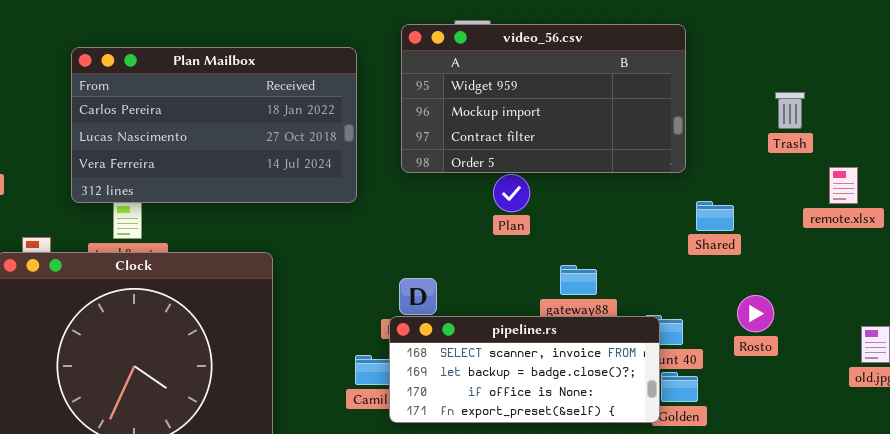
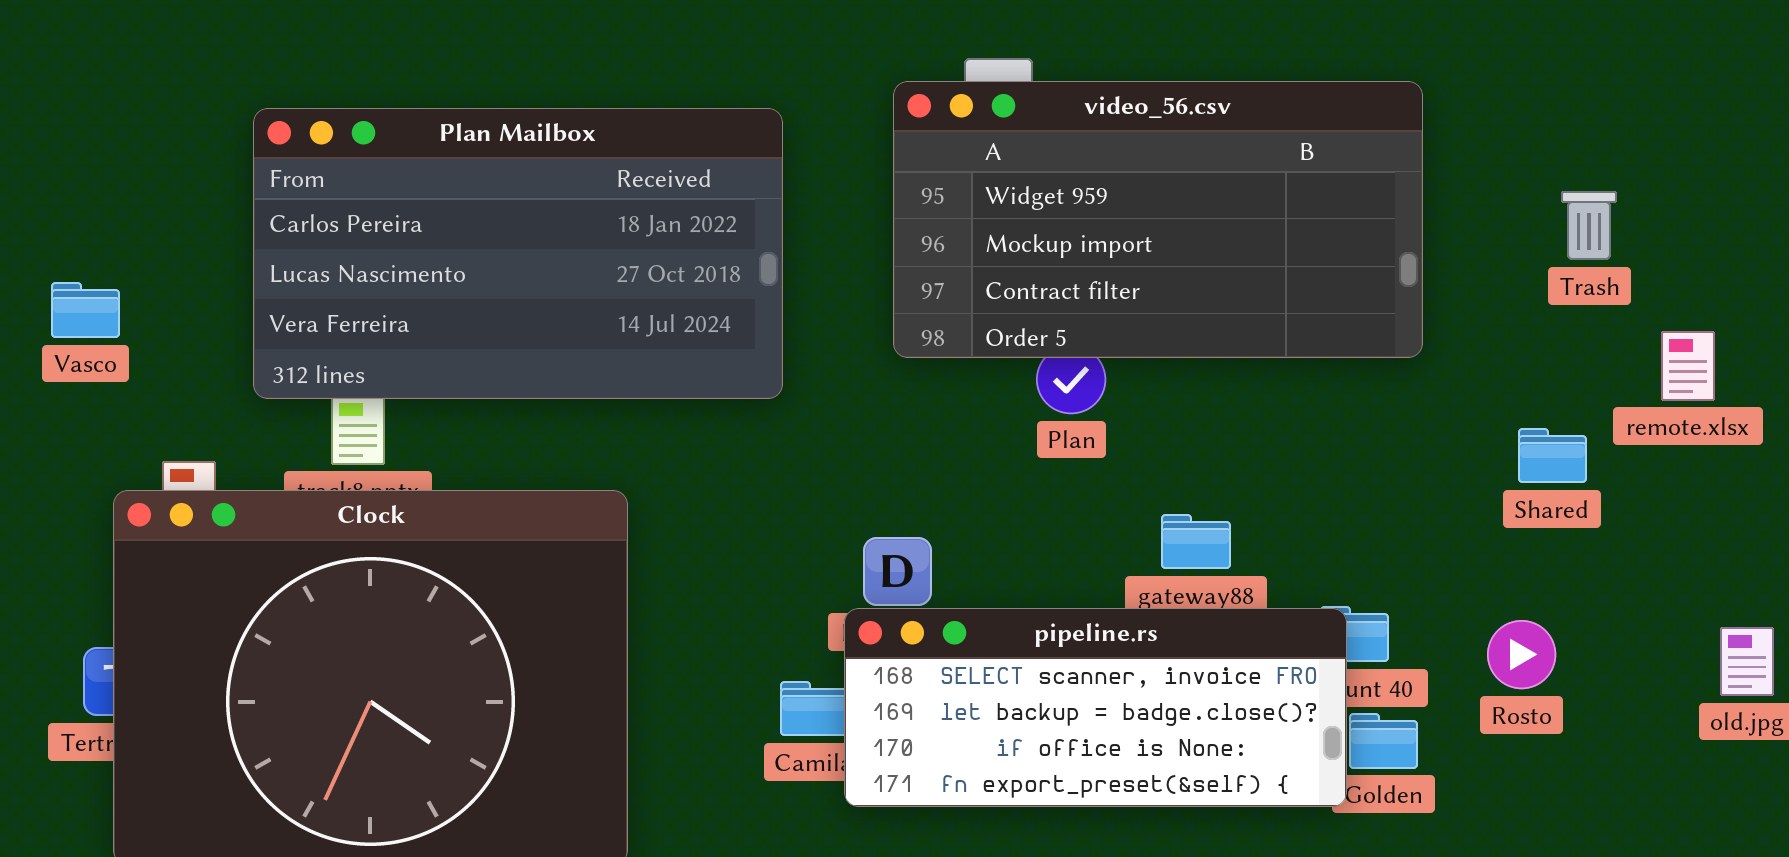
video_56.csv: [401,24,686,173] -> [893,81,1423,358], moved
Shared: [696,201,734,231] -> [1518,428,1587,483], moved
Rosto: [737,295,774,332] -> [1487,620,1556,689], moved

